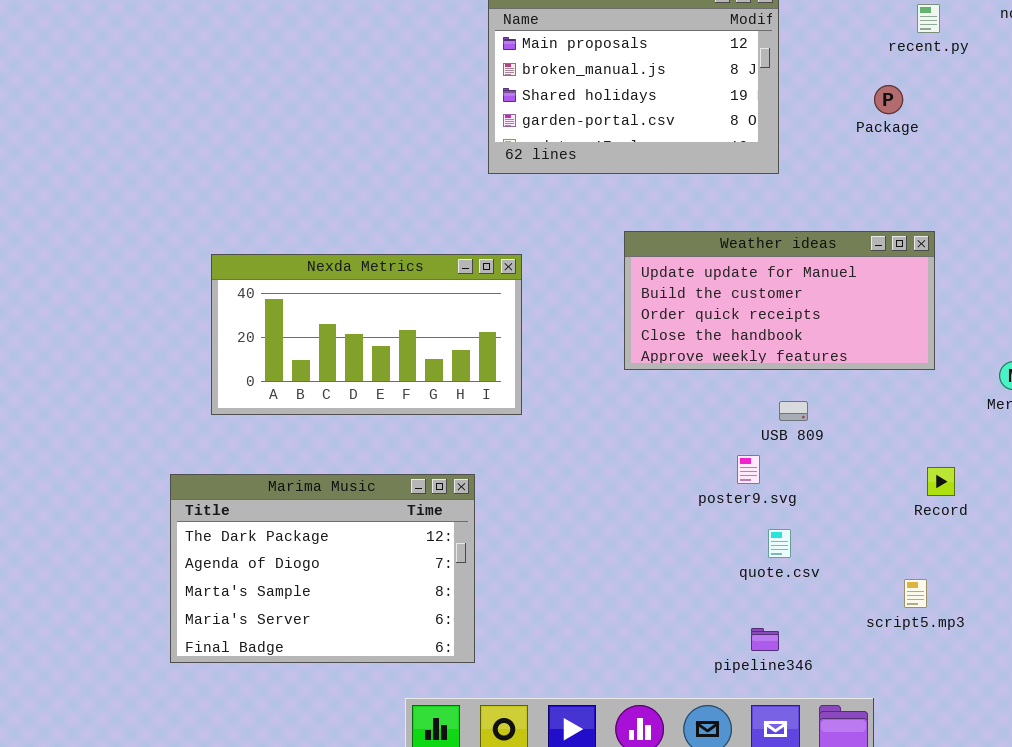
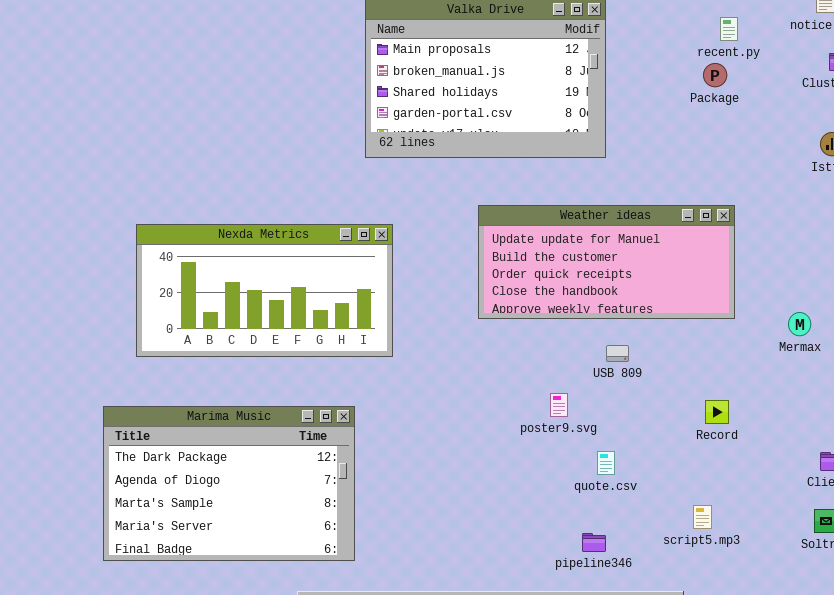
Package: [874,85,903,114] -> [703,63,727,87], moved
poster9.svg: [737,455,760,484] -> [550,393,568,417], moved
Record: [927,467,955,496] -> [705,400,729,424], moved
script5.mp3: [904,579,927,608] -> [693,505,712,529], moved

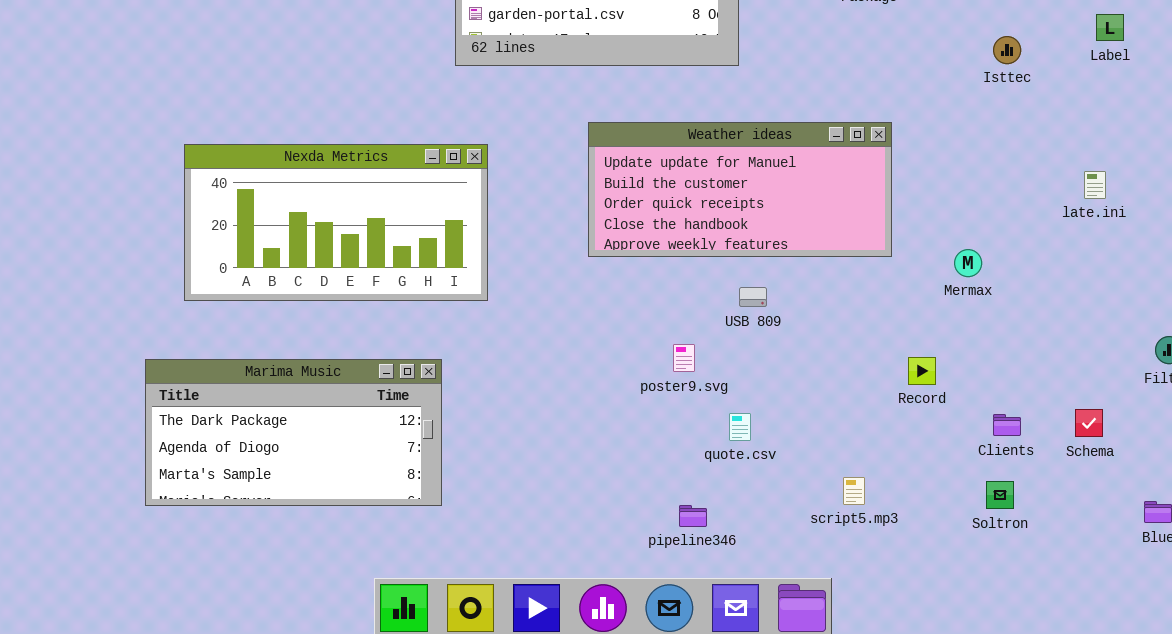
Record: [705,400,729,424] -> [908,357,936,385], moved
Marima Music: [103,406,355,561] -> [145,359,442,506], resized
pipeline346: [582,533,606,552] -> [679,505,707,527], moved

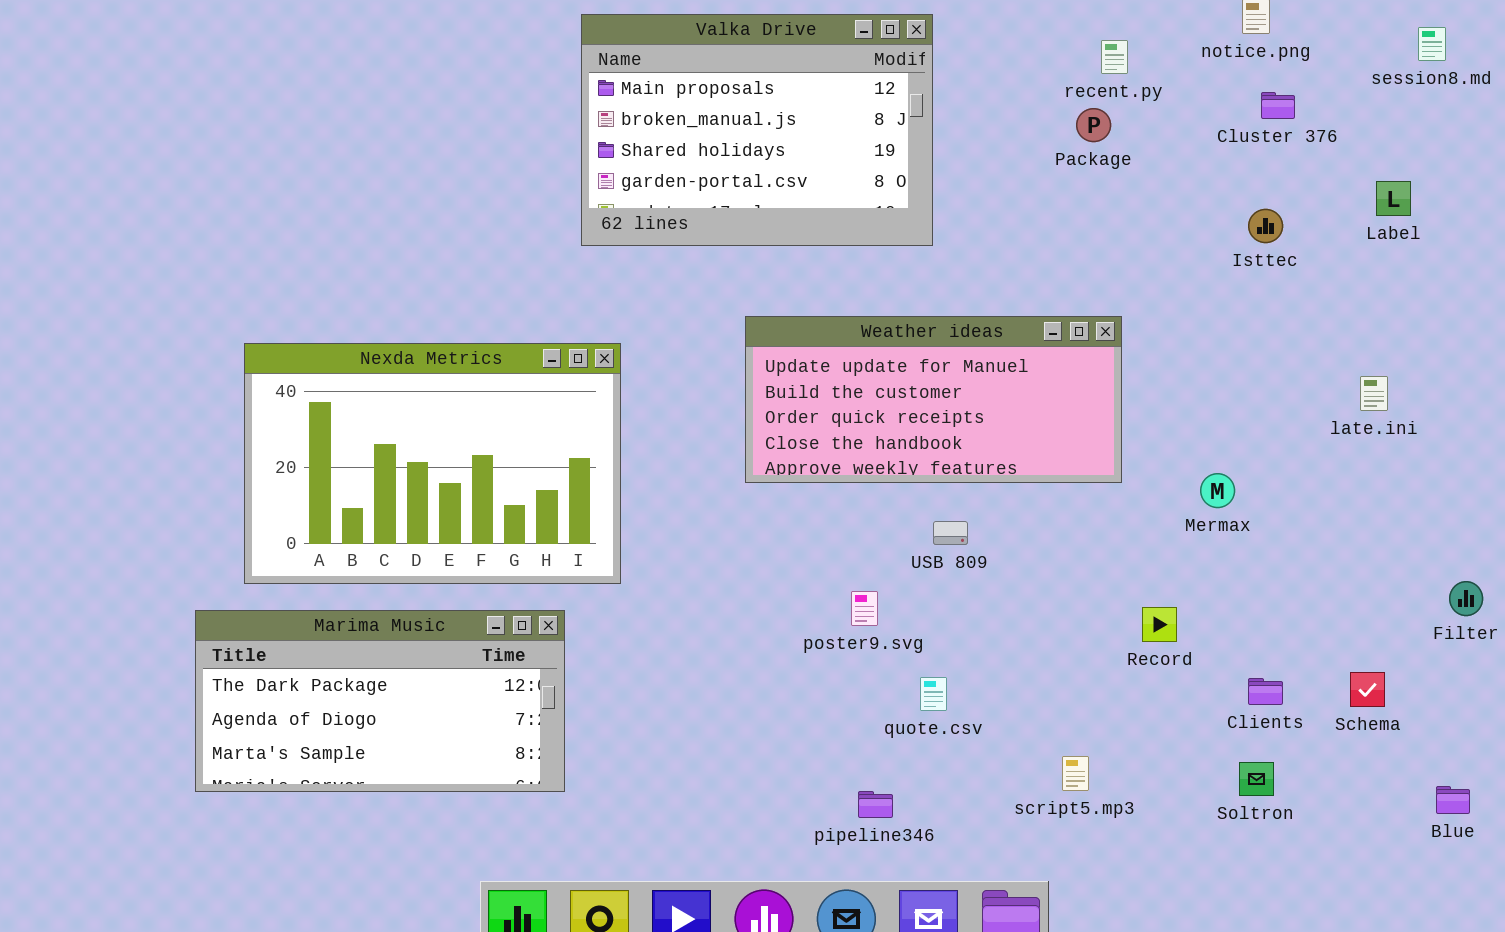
Nexda Metrics: [184,144,488,301] -> [244,343,621,584], resized

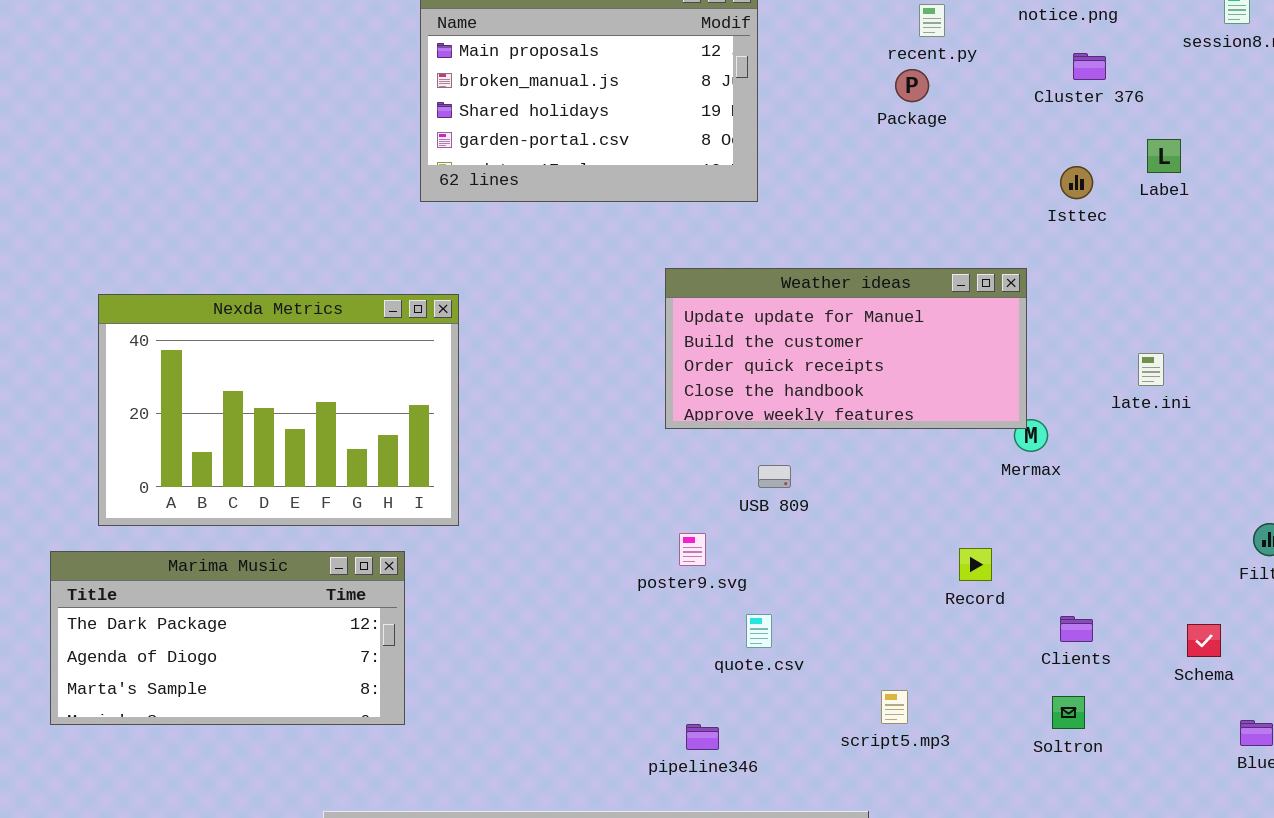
Label: [1376,181,1411,216] -> [1147,139,1181,173], moved
Weather ideas: [745,316,1122,483] -> [665,268,1027,429], moved
late.ini: [1360,376,1388,411] -> [1138,353,1164,386], moved
Schema: [1350,672,1385,707] -> [1187,624,1221,657], moved

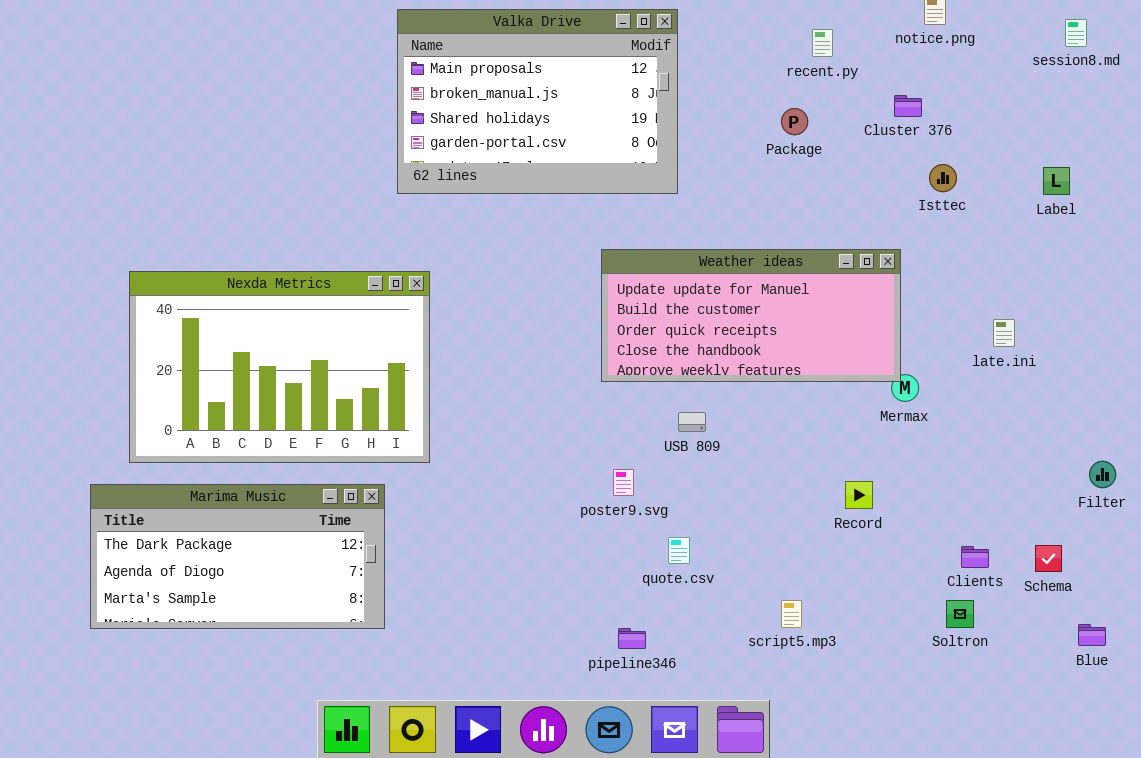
Cluster 376: [1073,53,1106,80] -> [894,95,922,117], moved
Package: [895,69,929,102] -> [781,108,808,135], moved
Label: [1147,139,1181,173] -> [1043,167,1070,195], moved
Clients: [1060,616,1093,642] -> [961,546,989,568], moved
Soltron: [1052,696,1085,729] -> [946,600,974,628], moved

